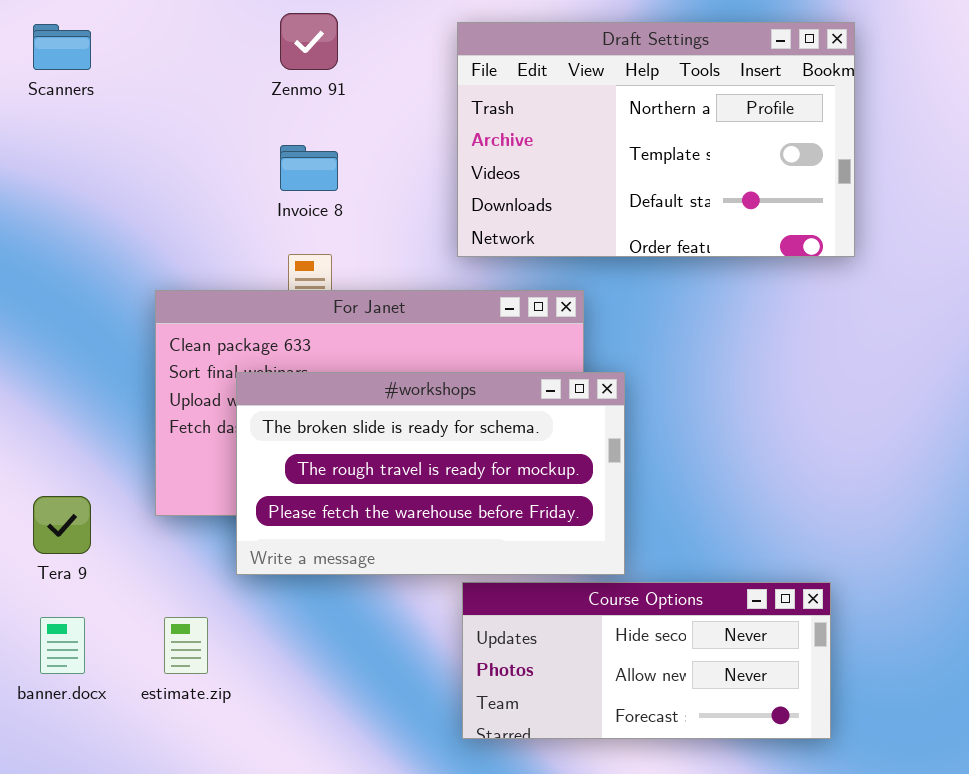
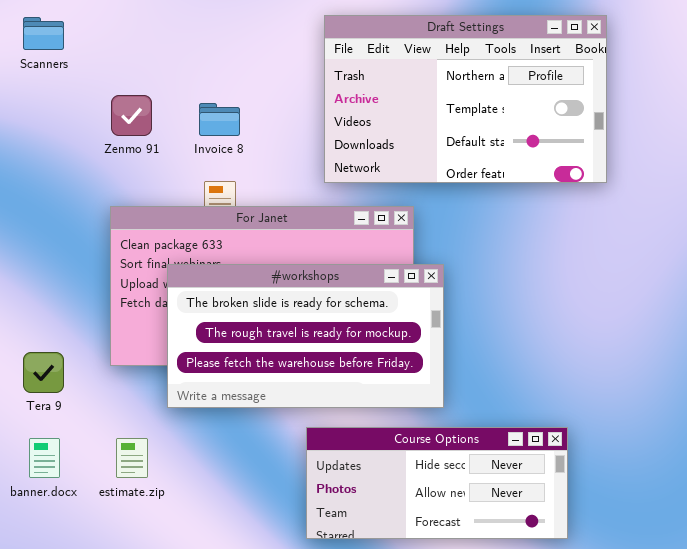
Zenmo 91: [280,13,338,70] -> [111,95,152,136], moved
Course Options: [462,582,831,739] -> [306,427,568,539], moved

